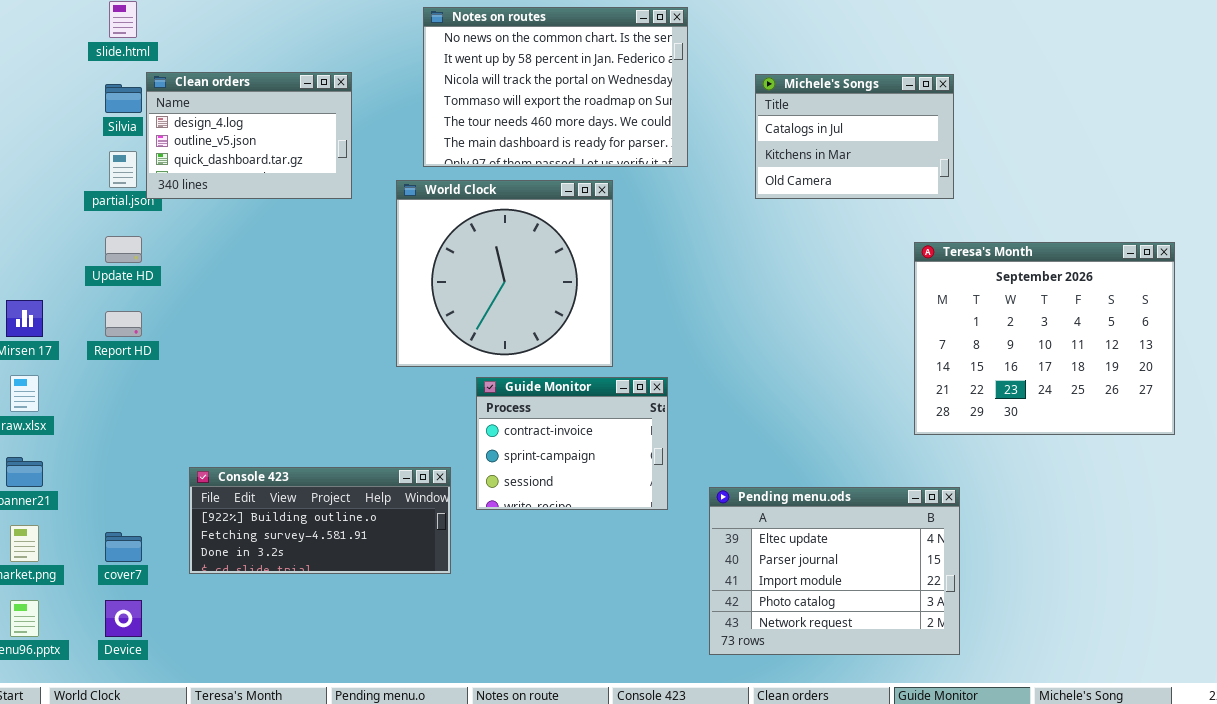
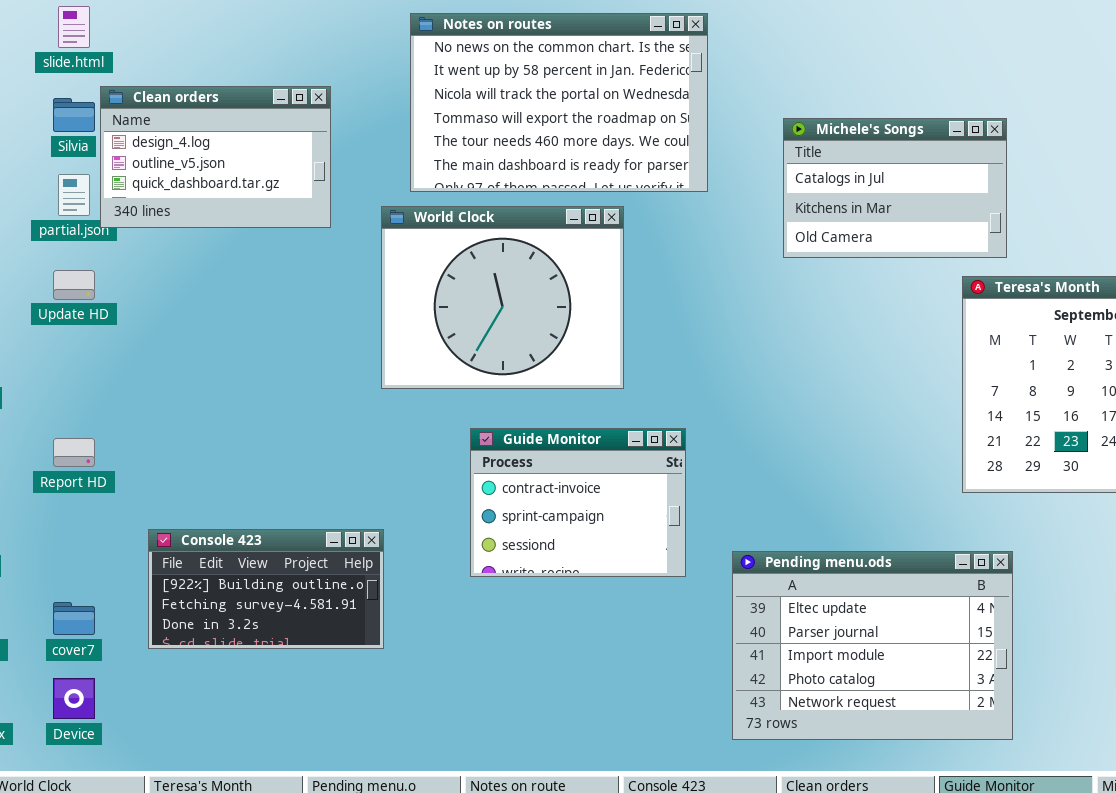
Michele's Songs: [755,74,954,199] -> [783,118,1007,258], moved
World Clock: [396,180,613,367] -> [381,206,624,389], resized
Report HD: [105,311,142,337] -> [53,438,95,467], moved
Console 423: [189,467,451,574] -> [148,529,384,649], resized

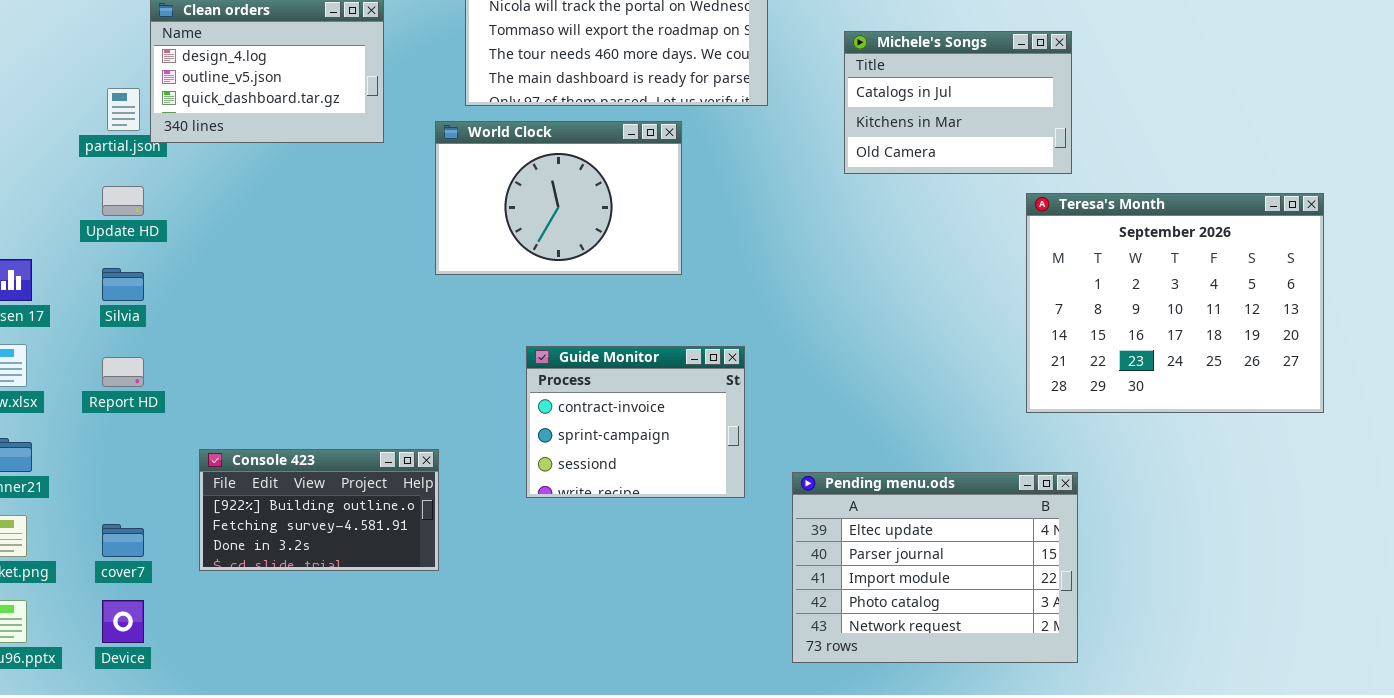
Silvia: [53,98,95,132] -> [102,268,144,301], moved
World Clock: [381,206,624,389] -> [435,121,682,275], resized

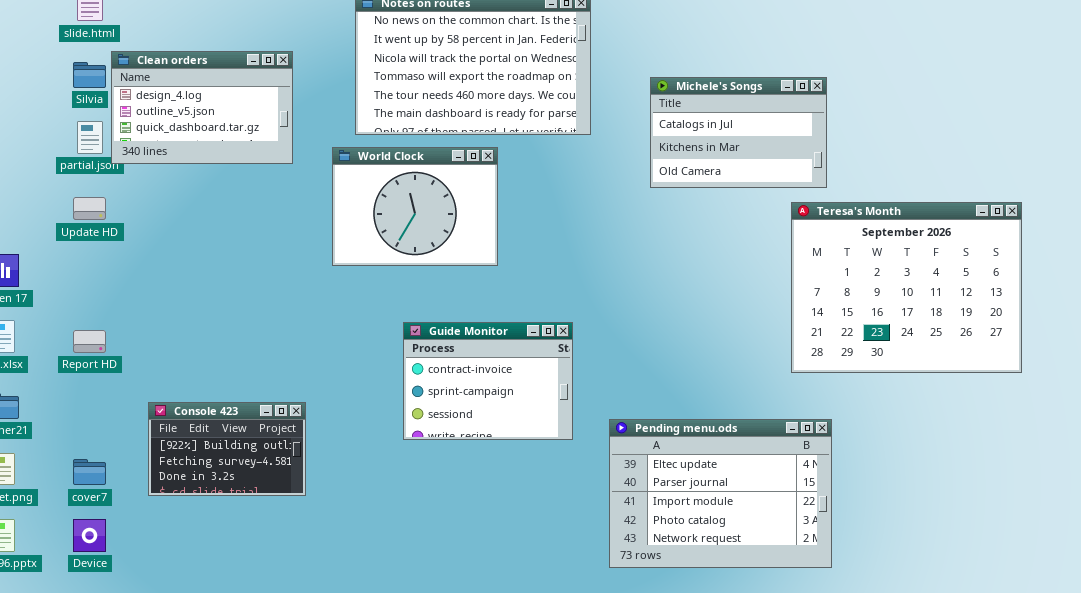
World Clock: [435,121,682,275] -> [332,147,498,266], resized
Silvia: [102,268,144,301] -> [73,62,106,88], moved
Console 423: [199,449,439,571] -> [148,402,306,496], resized

